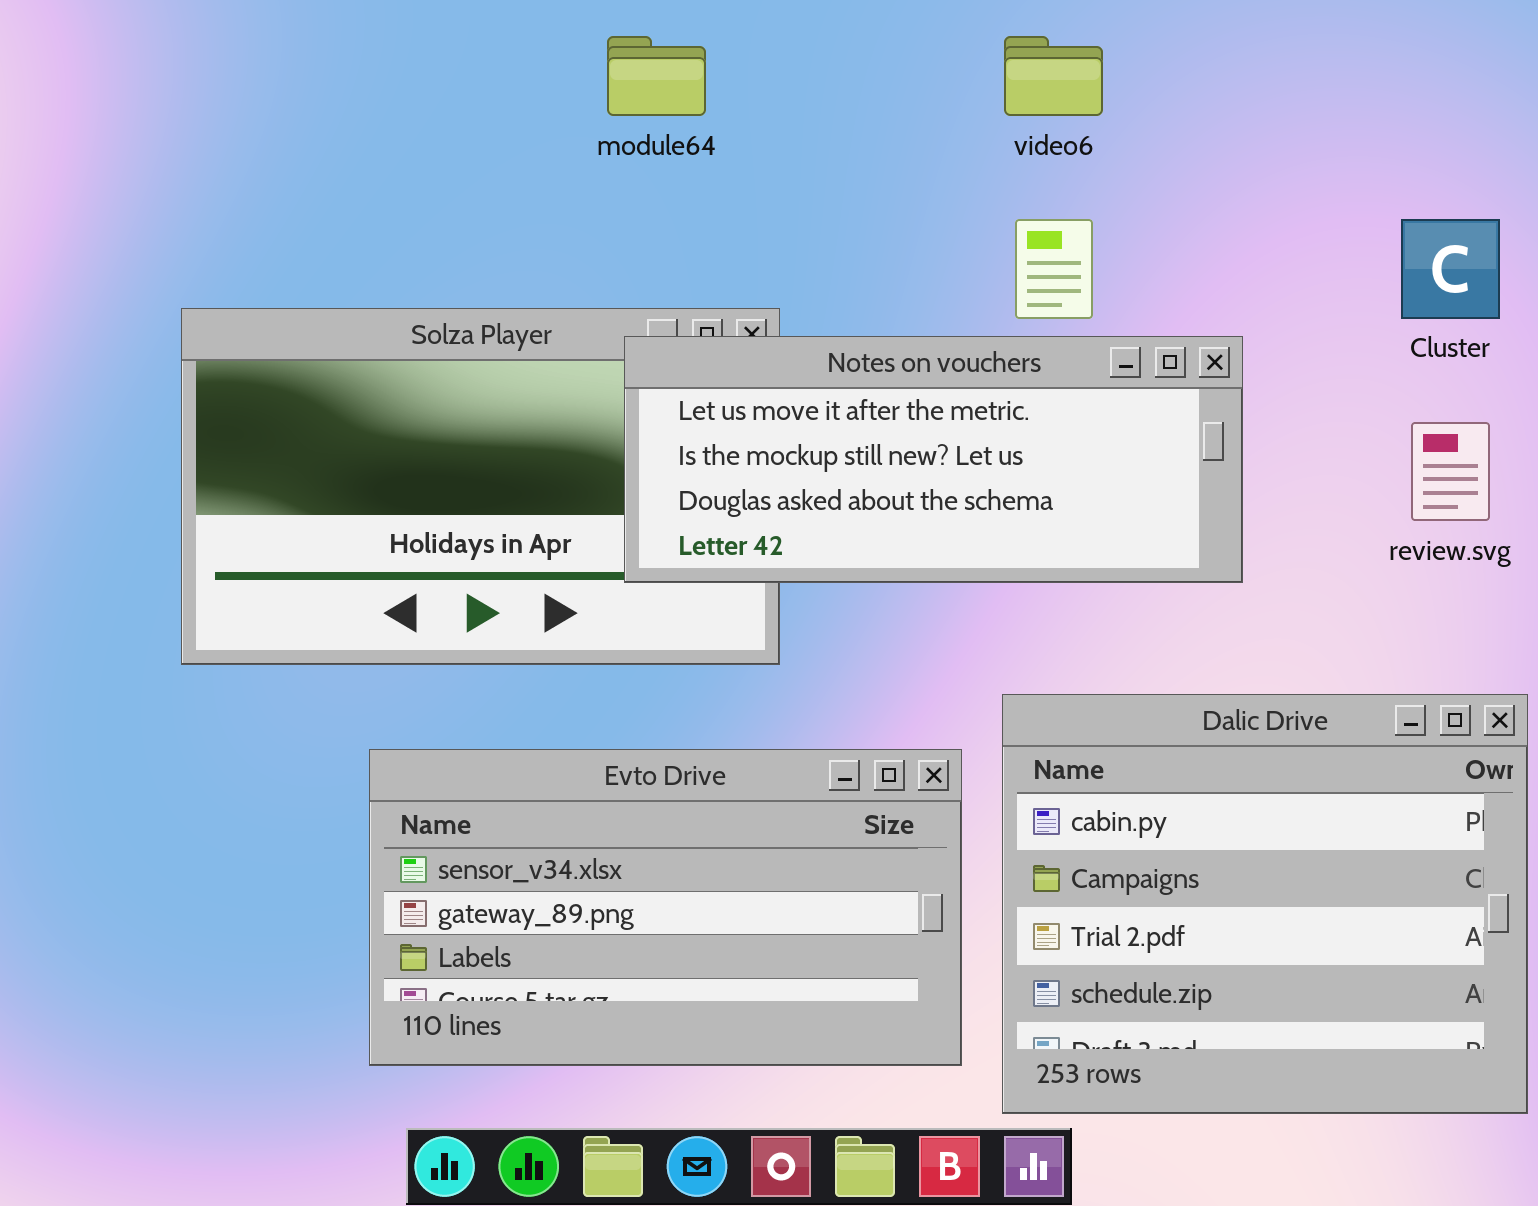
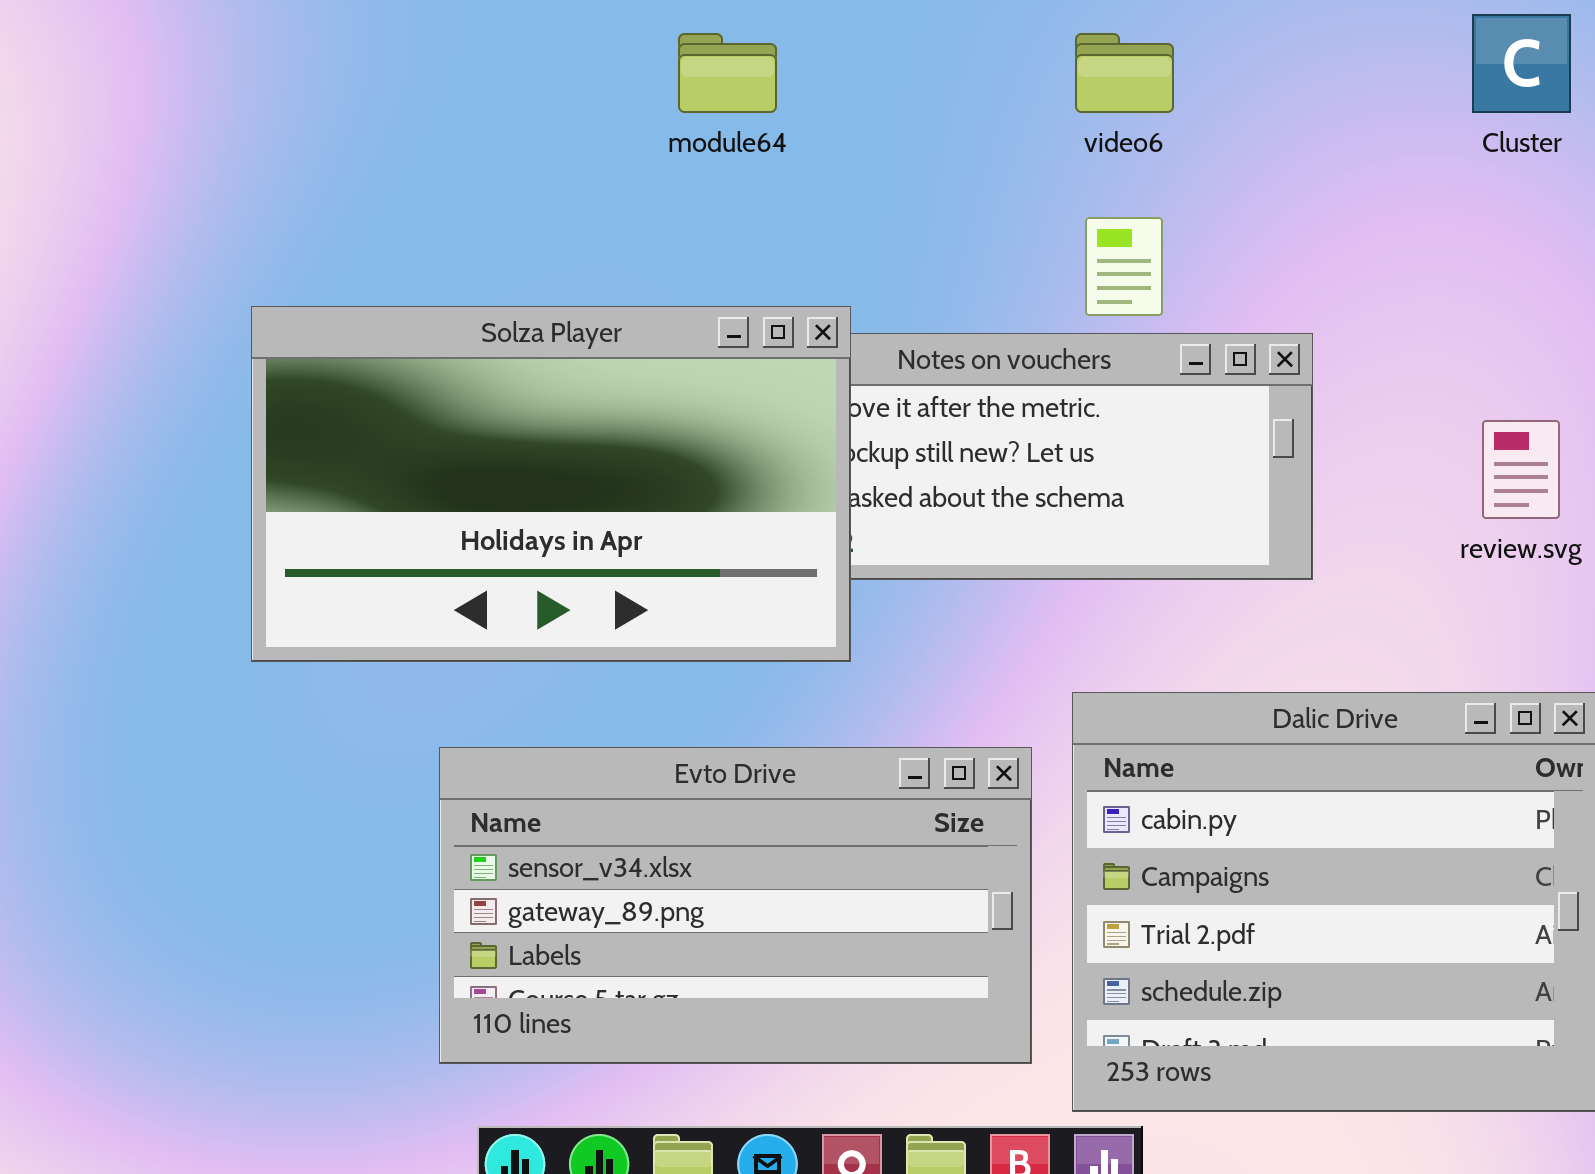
Cluster: [1401,219,1500,319] -> [1472,14,1571,113], moved
Solza Player: [181,308,780,665] -> [251,306,851,662], raised

